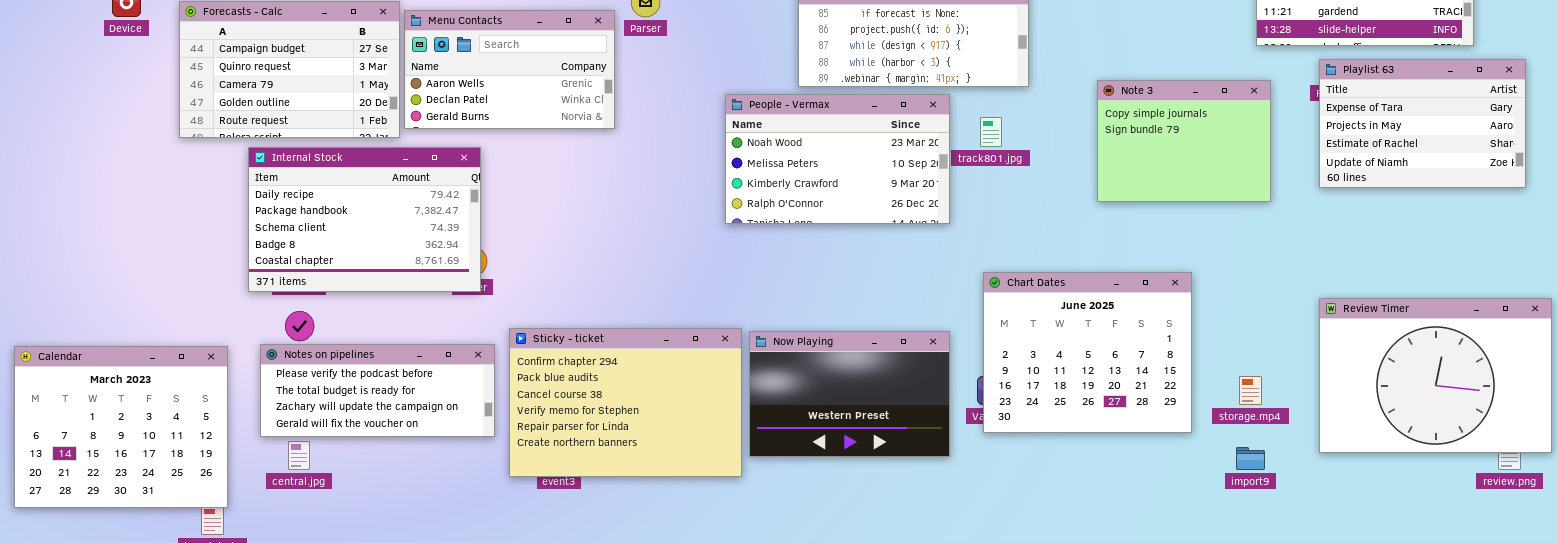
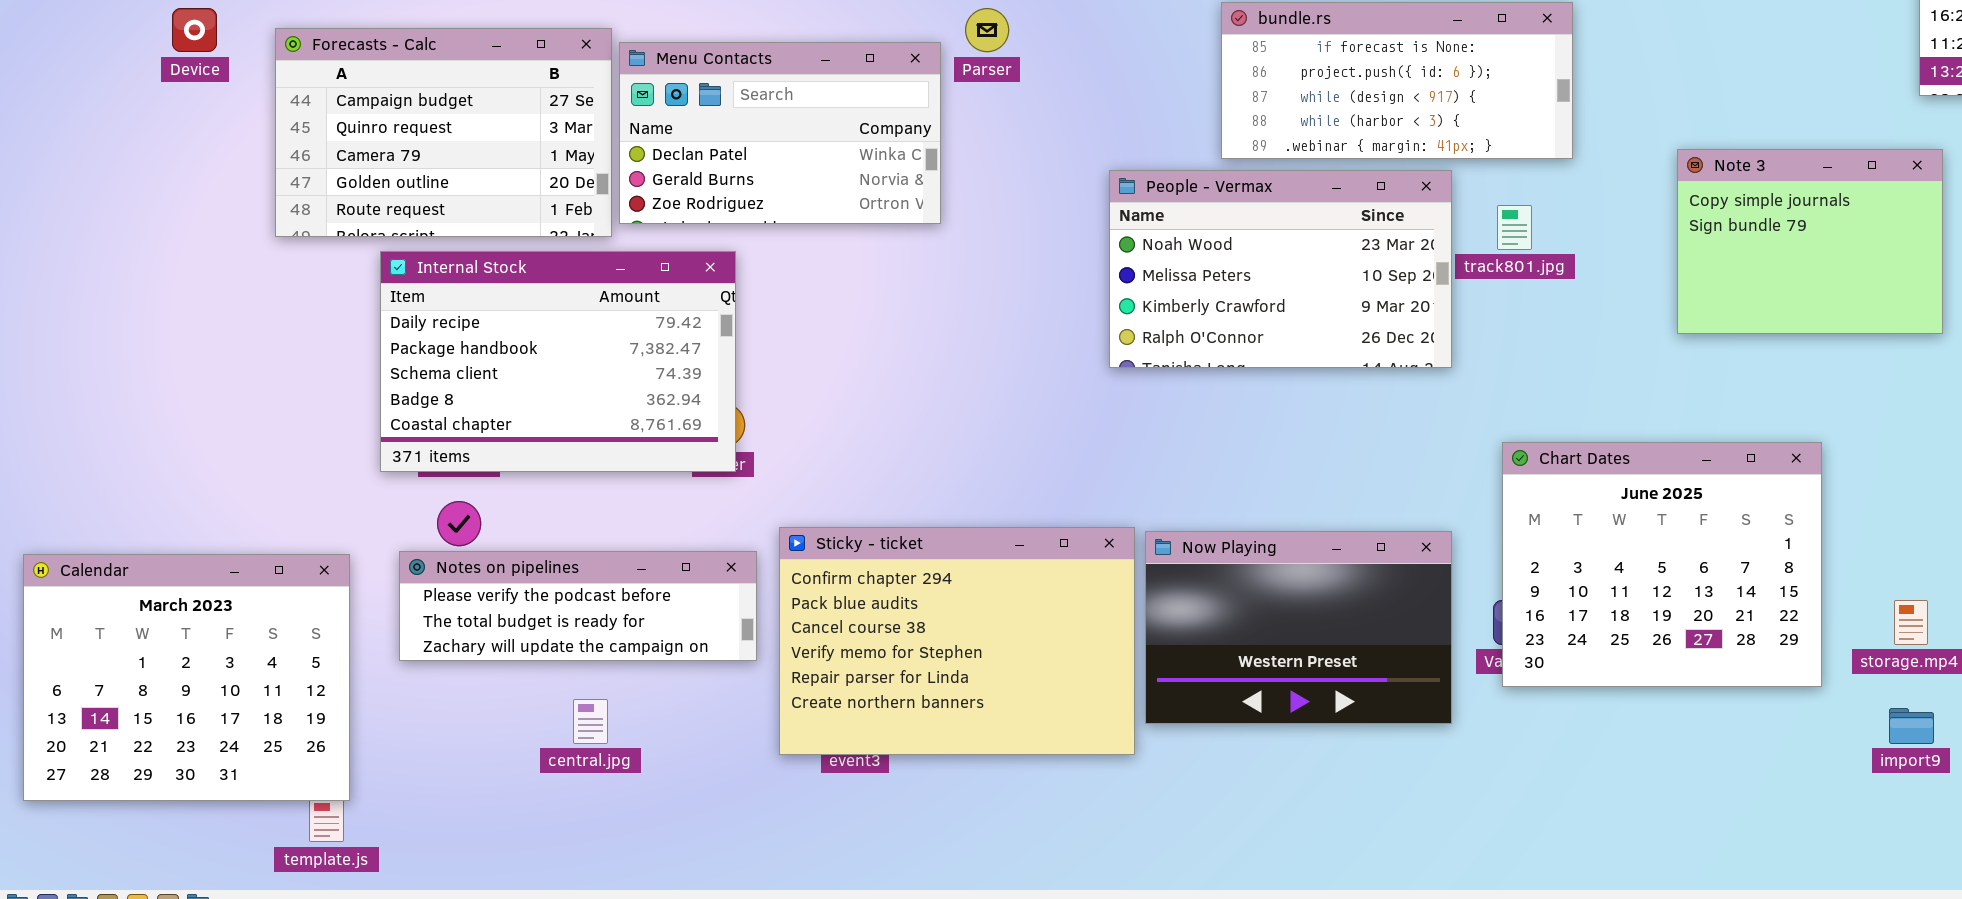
Menu Contacts: [404,10,615,129] -> [619,42,941,224], scrolled down 1 row
Notes on pipelines: [260,344,495,437] -> [399,551,757,661], resized
central.jpg: [288,441,310,470] -> [573,699,608,744], moved

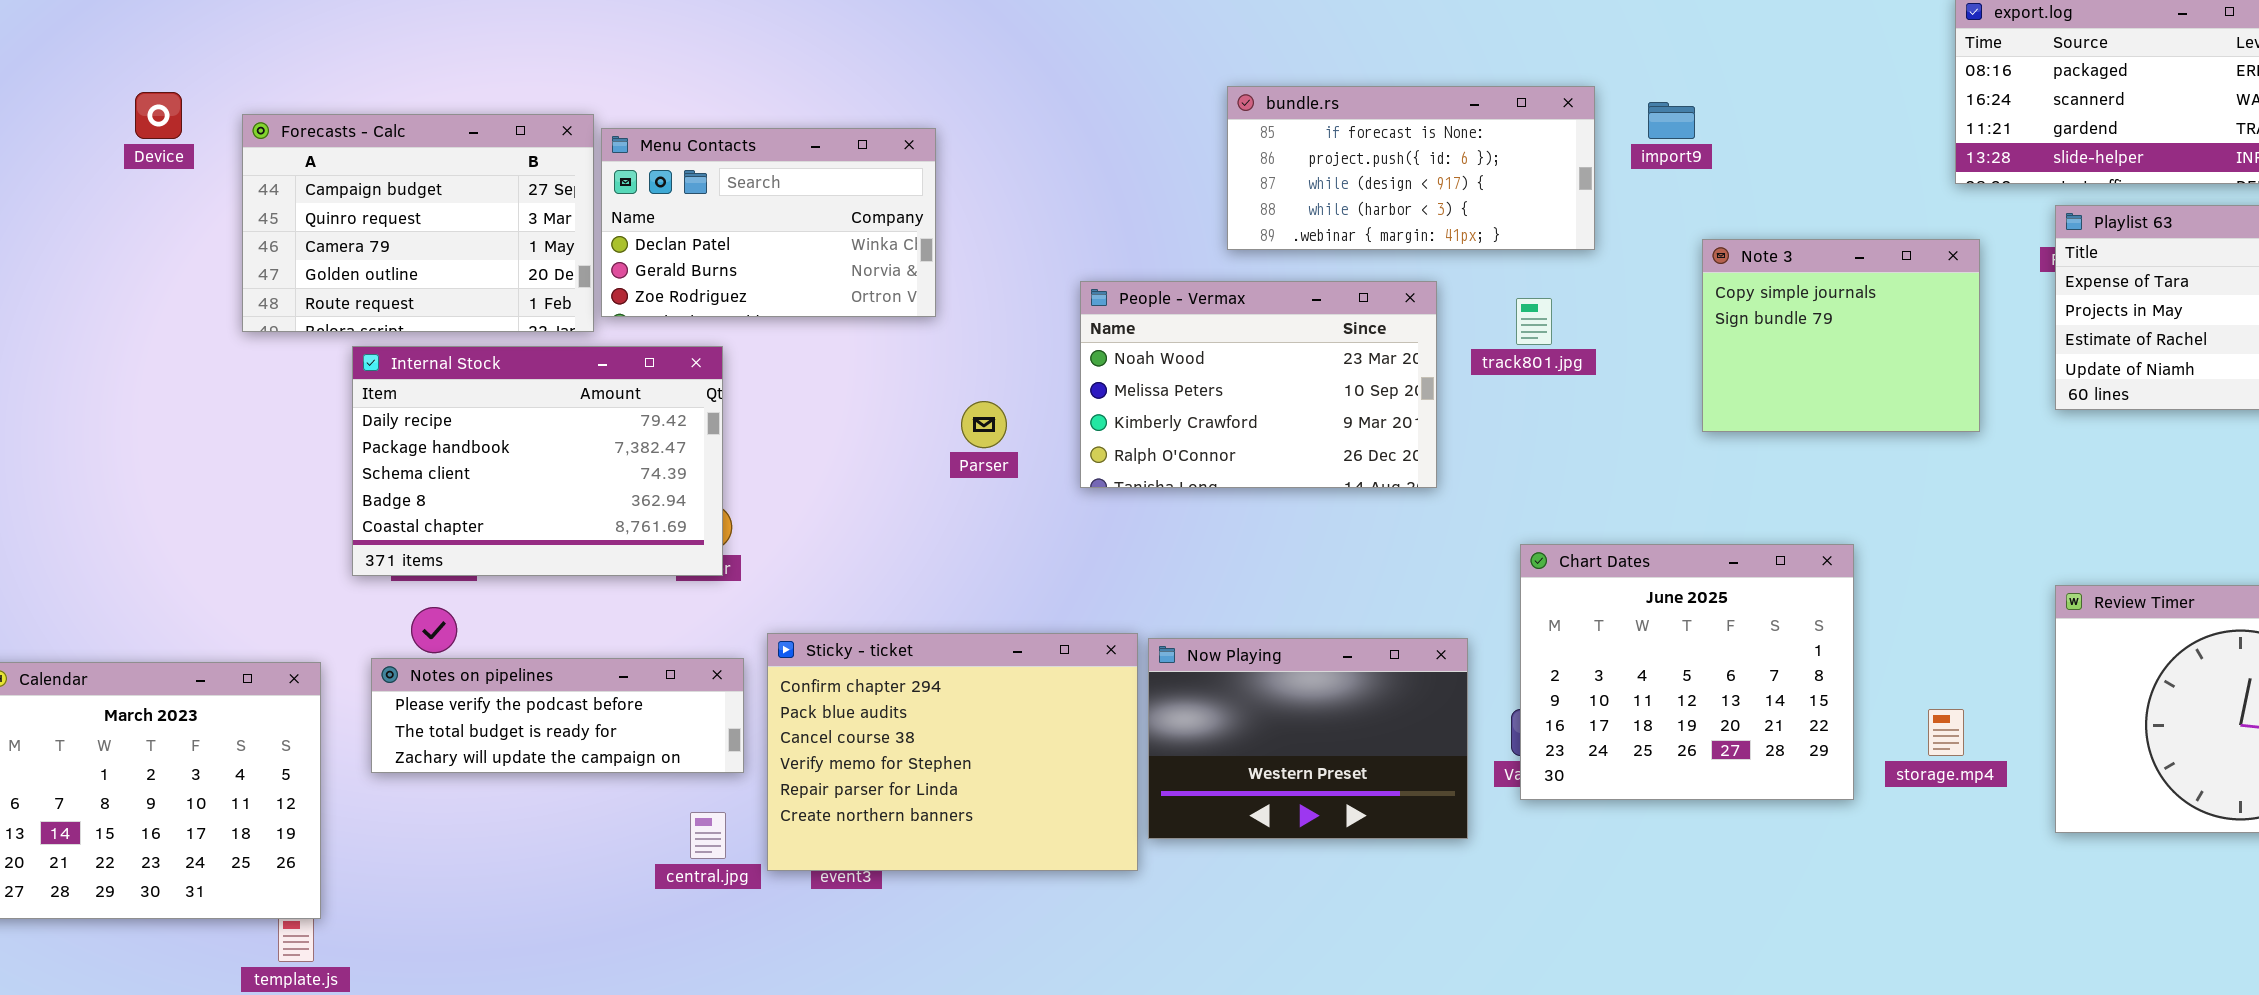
Parser: [965,8,1009,52] -> [961,401,1007,448], moved
People - Vermax: [1109,170,1452,368] -> [1080,281,1437,488], moved
central.jpg: [573,699,608,744] -> [690,812,726,859], moved
import9: [1889,708,1934,744] -> [1648,102,1695,139], moved

